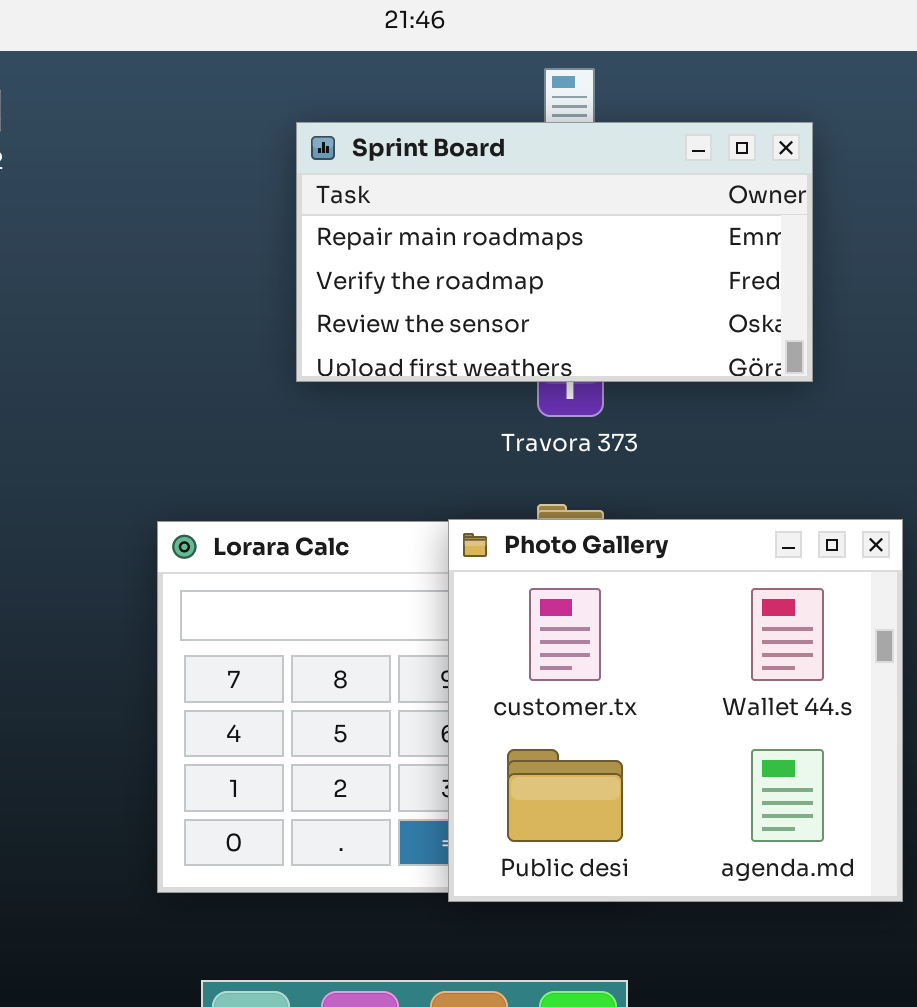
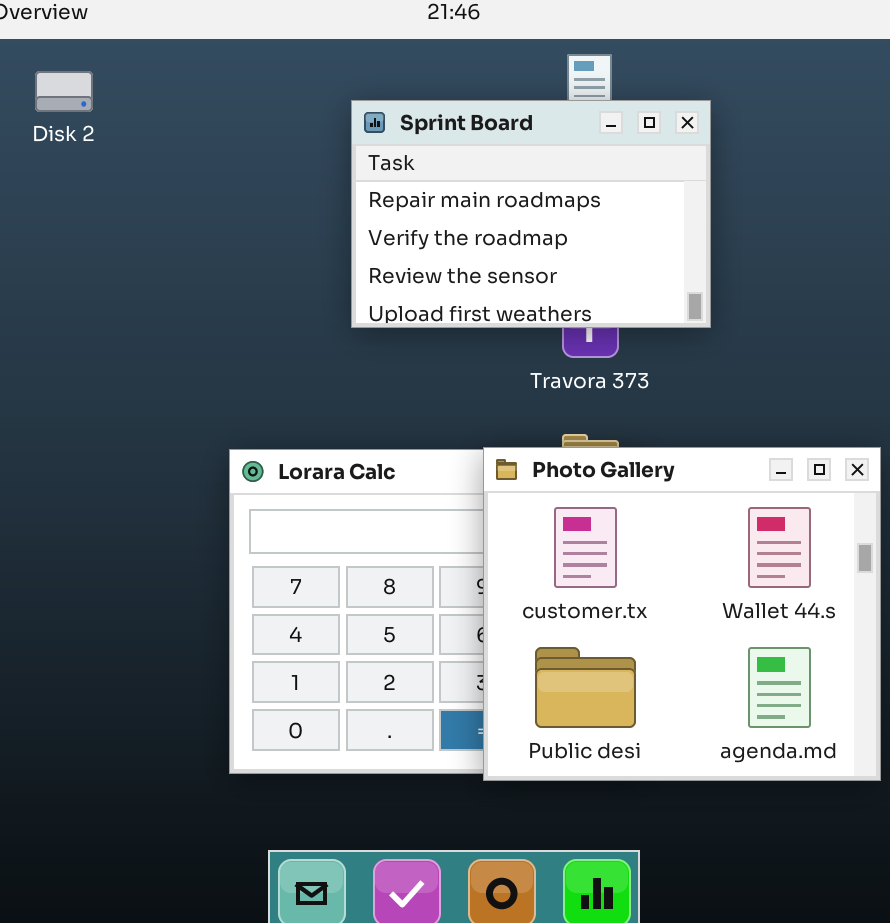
Sprint Board: [296,122,813,382] -> [351,100,711,328], resized

